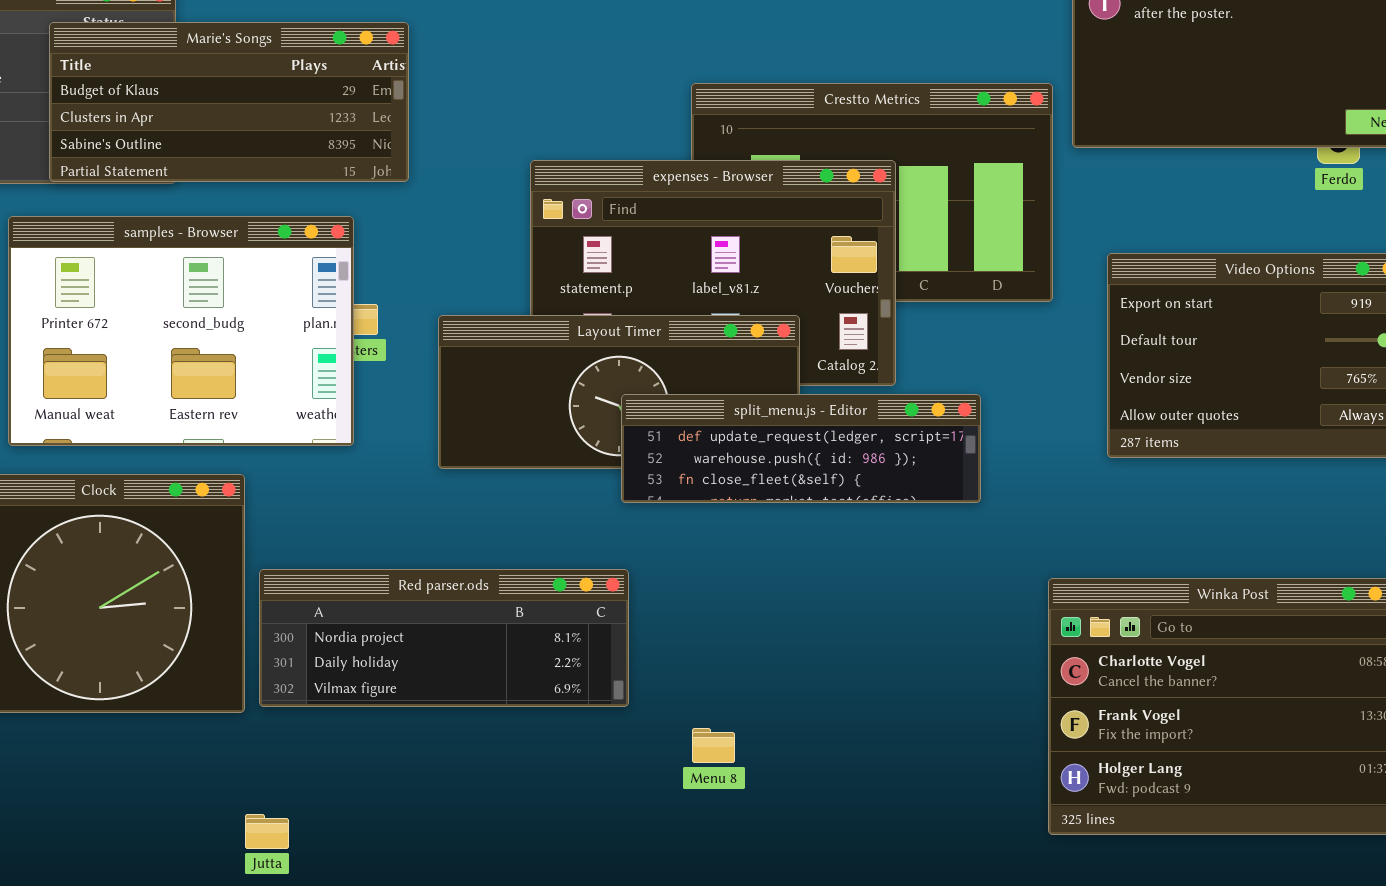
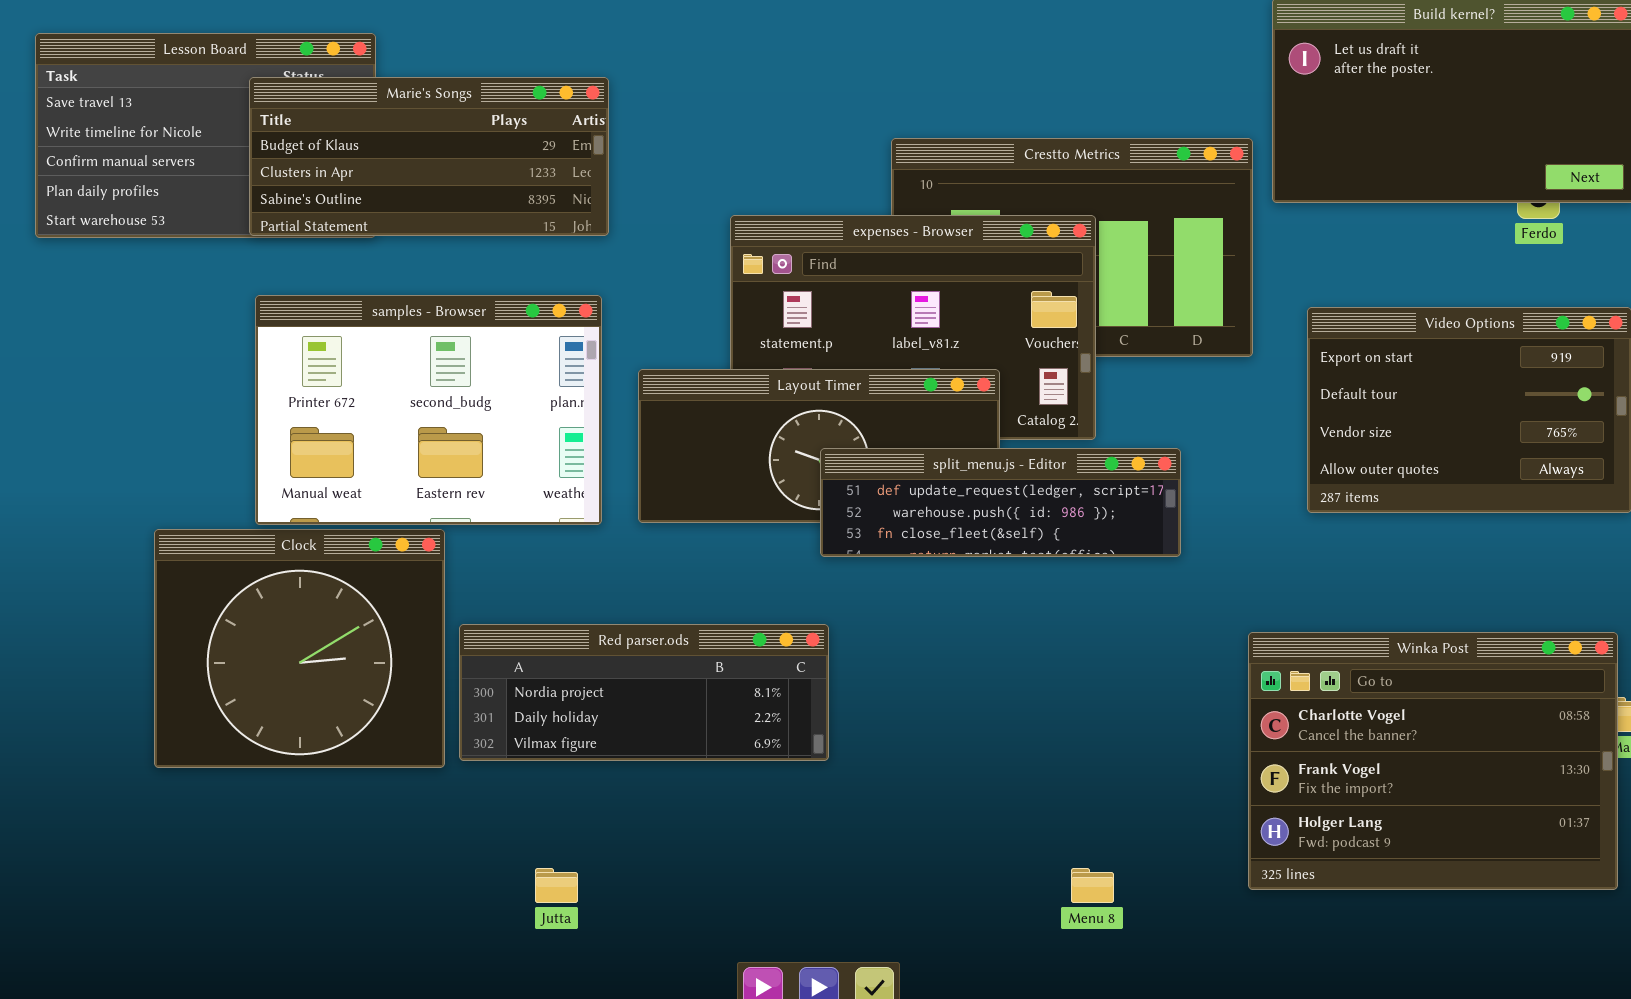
samples - Browser: [8,216,354,446] -> [255,295,602,525], moved
Menu 8: [692,728,735,763] -> [1071,868,1114,903], moved
Jutta: [245,814,289,849] -> [535,868,578,903], moved

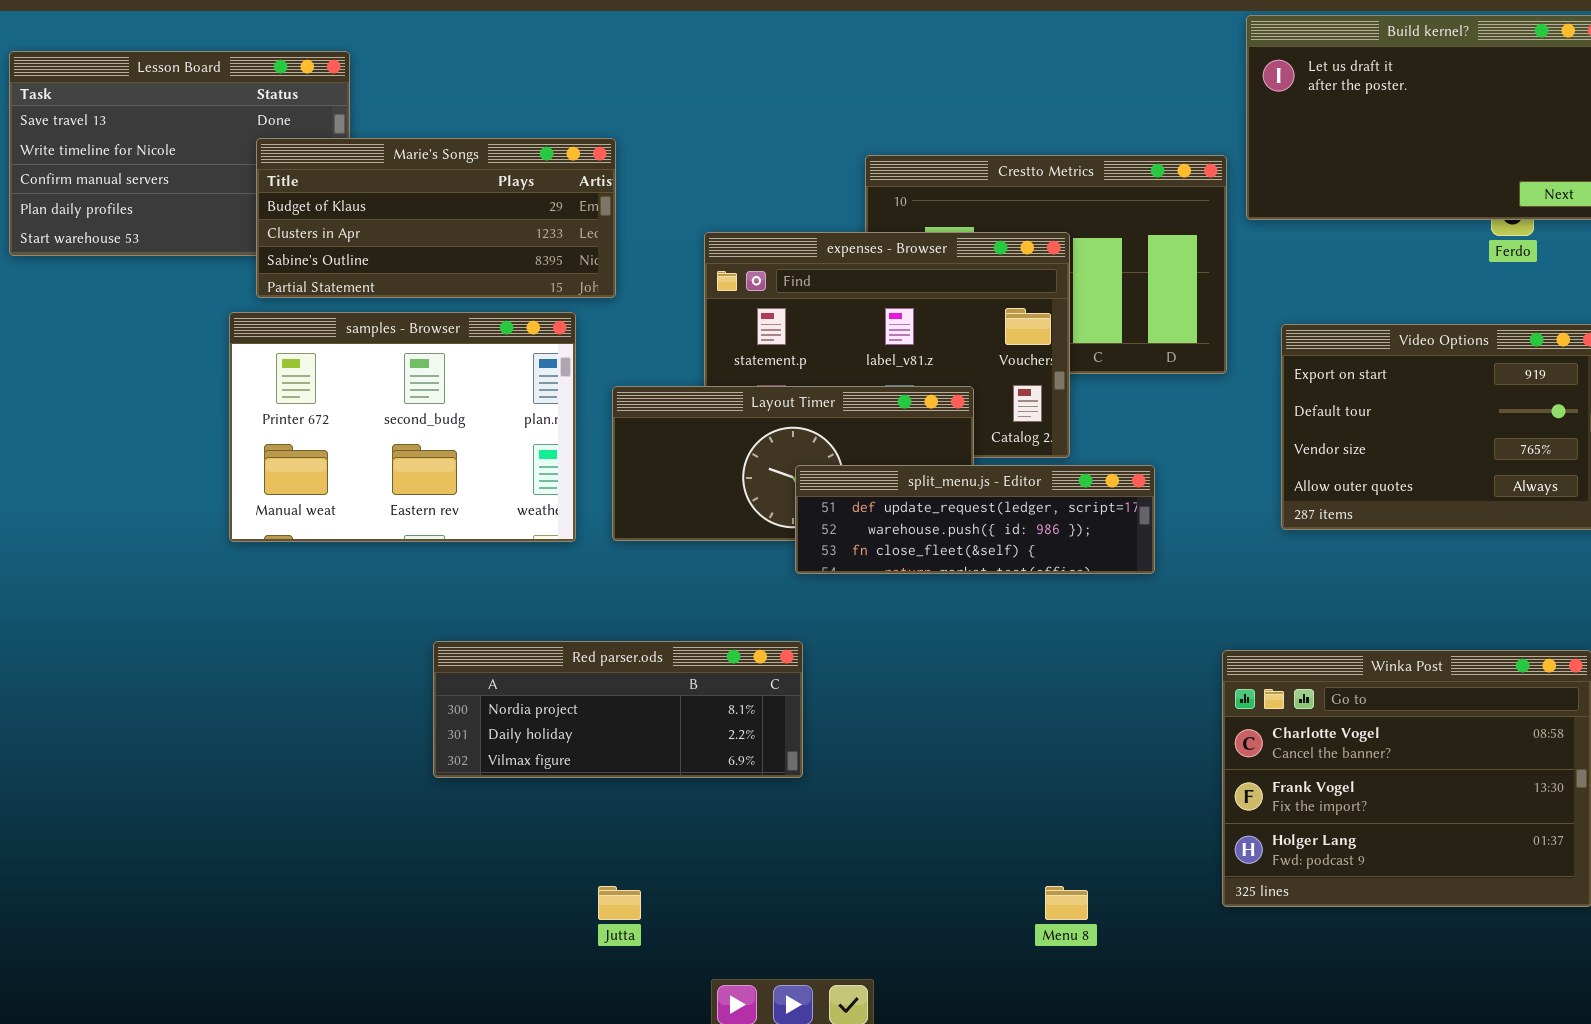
Marie's Songs: [249,77,609,236] -> [256,138,616,298], moved
Clock: [154,529,445,768] -> none, closed
Jutta: [535,868,578,903] -> [598,886,641,920], moved

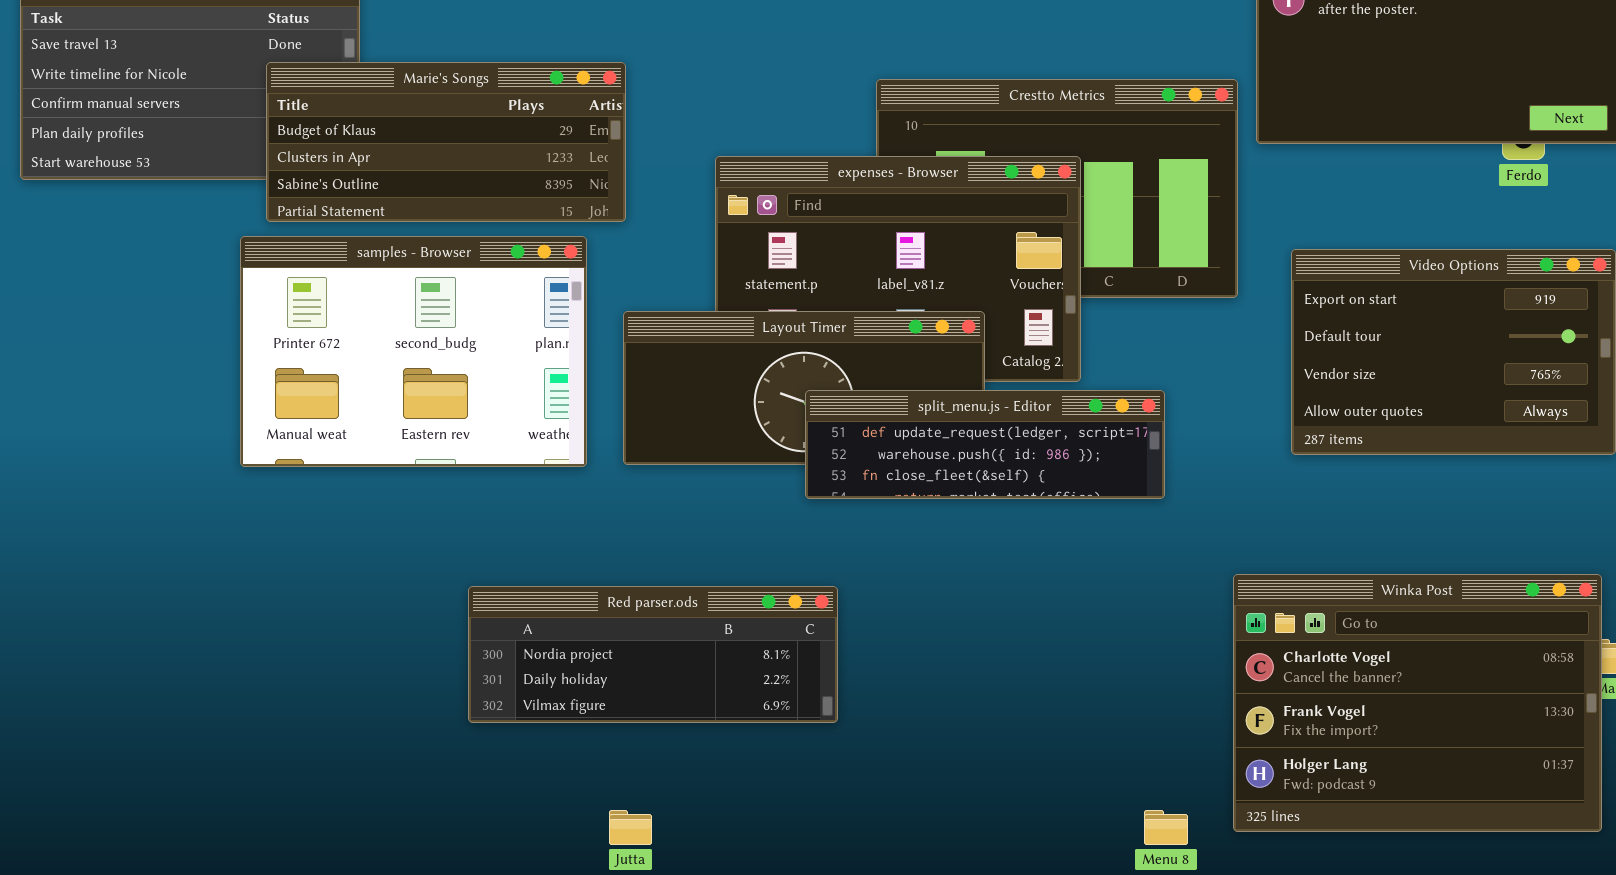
Red parser.ods: [433,641,803,778] -> [468,586,838,723], moved
Menu 8: [1045,886,1088,920] -> [1144,810,1188,845], moved

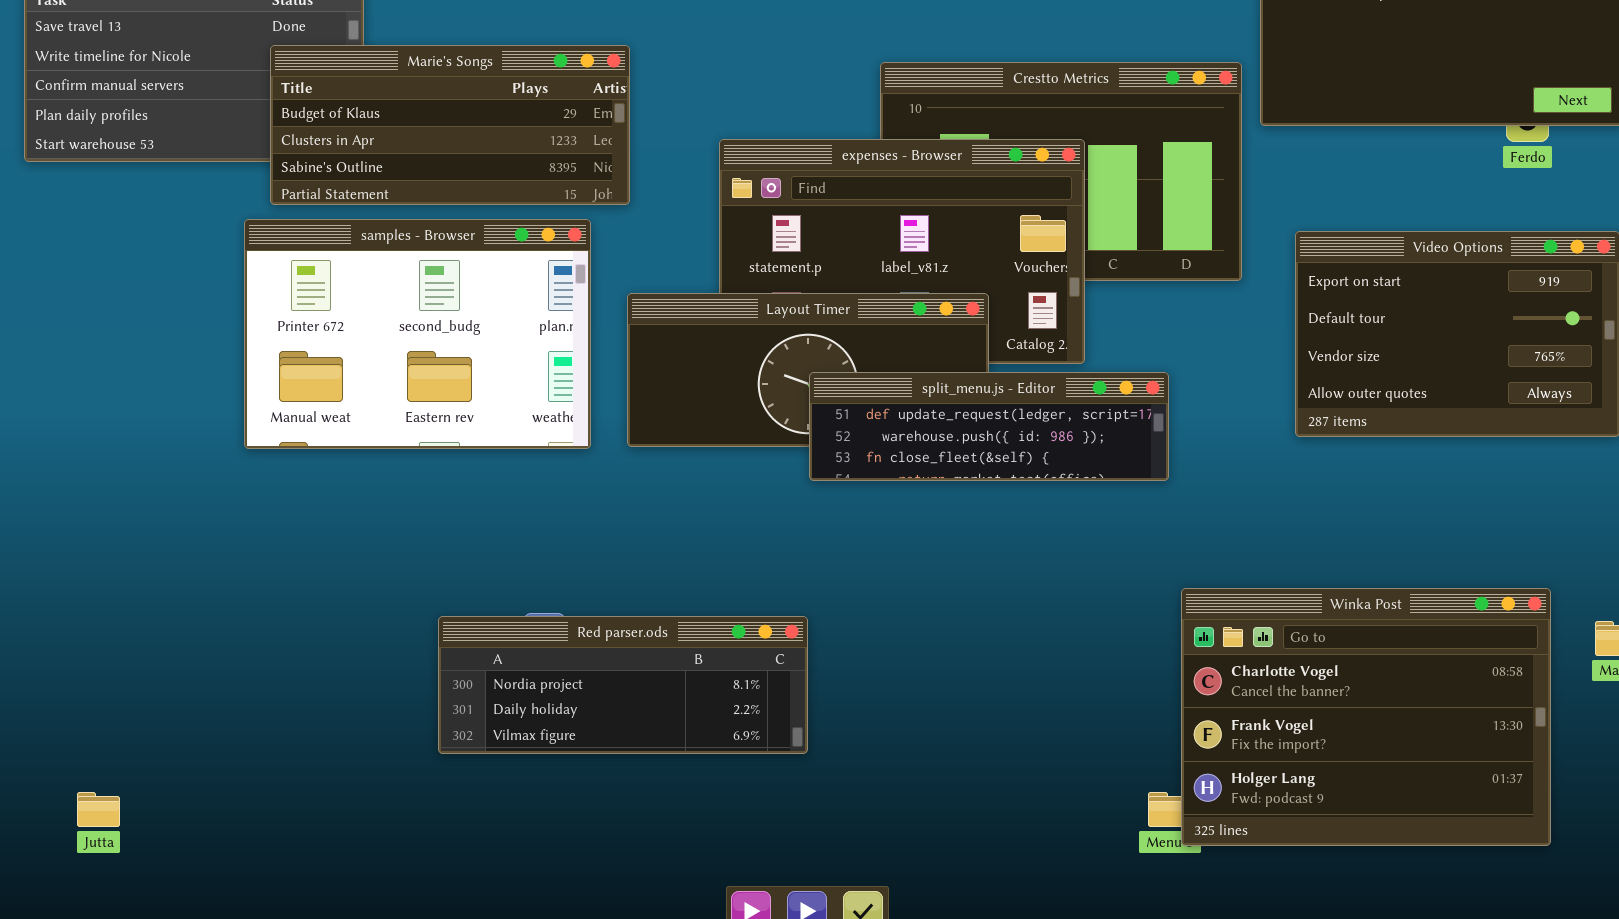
Winka Post: [1233,574,1602,832] -> [1181,588,1551,846], moved
Red parser.ods: [468,586,838,723] -> [438,616,808,754], moved
Jutta: [609,810,652,845] -> [77,792,120,827], moved

